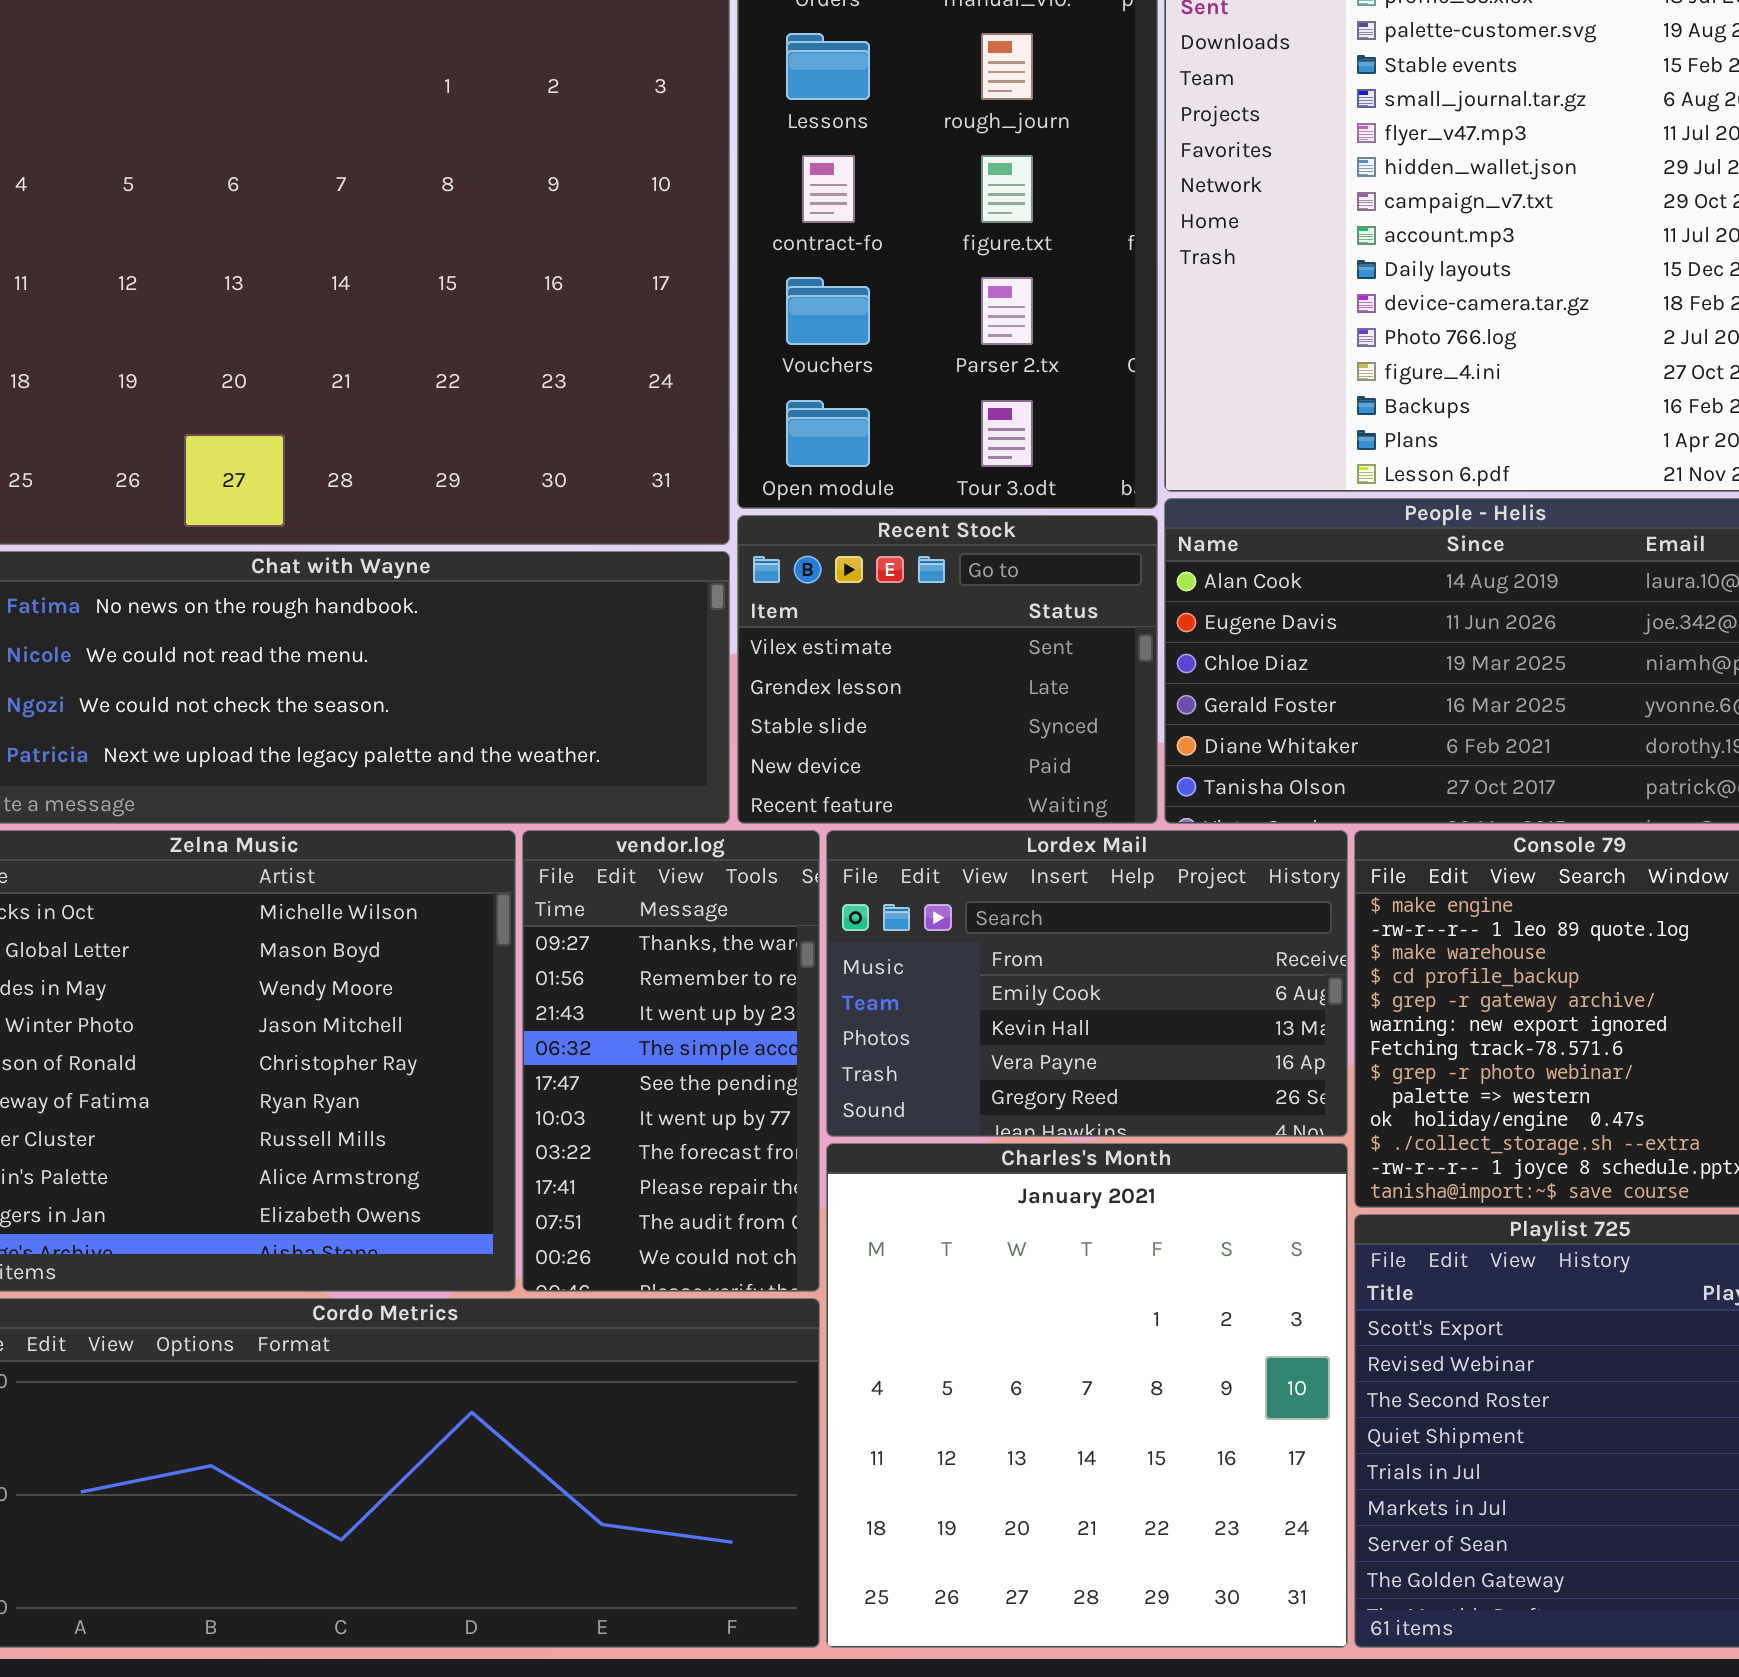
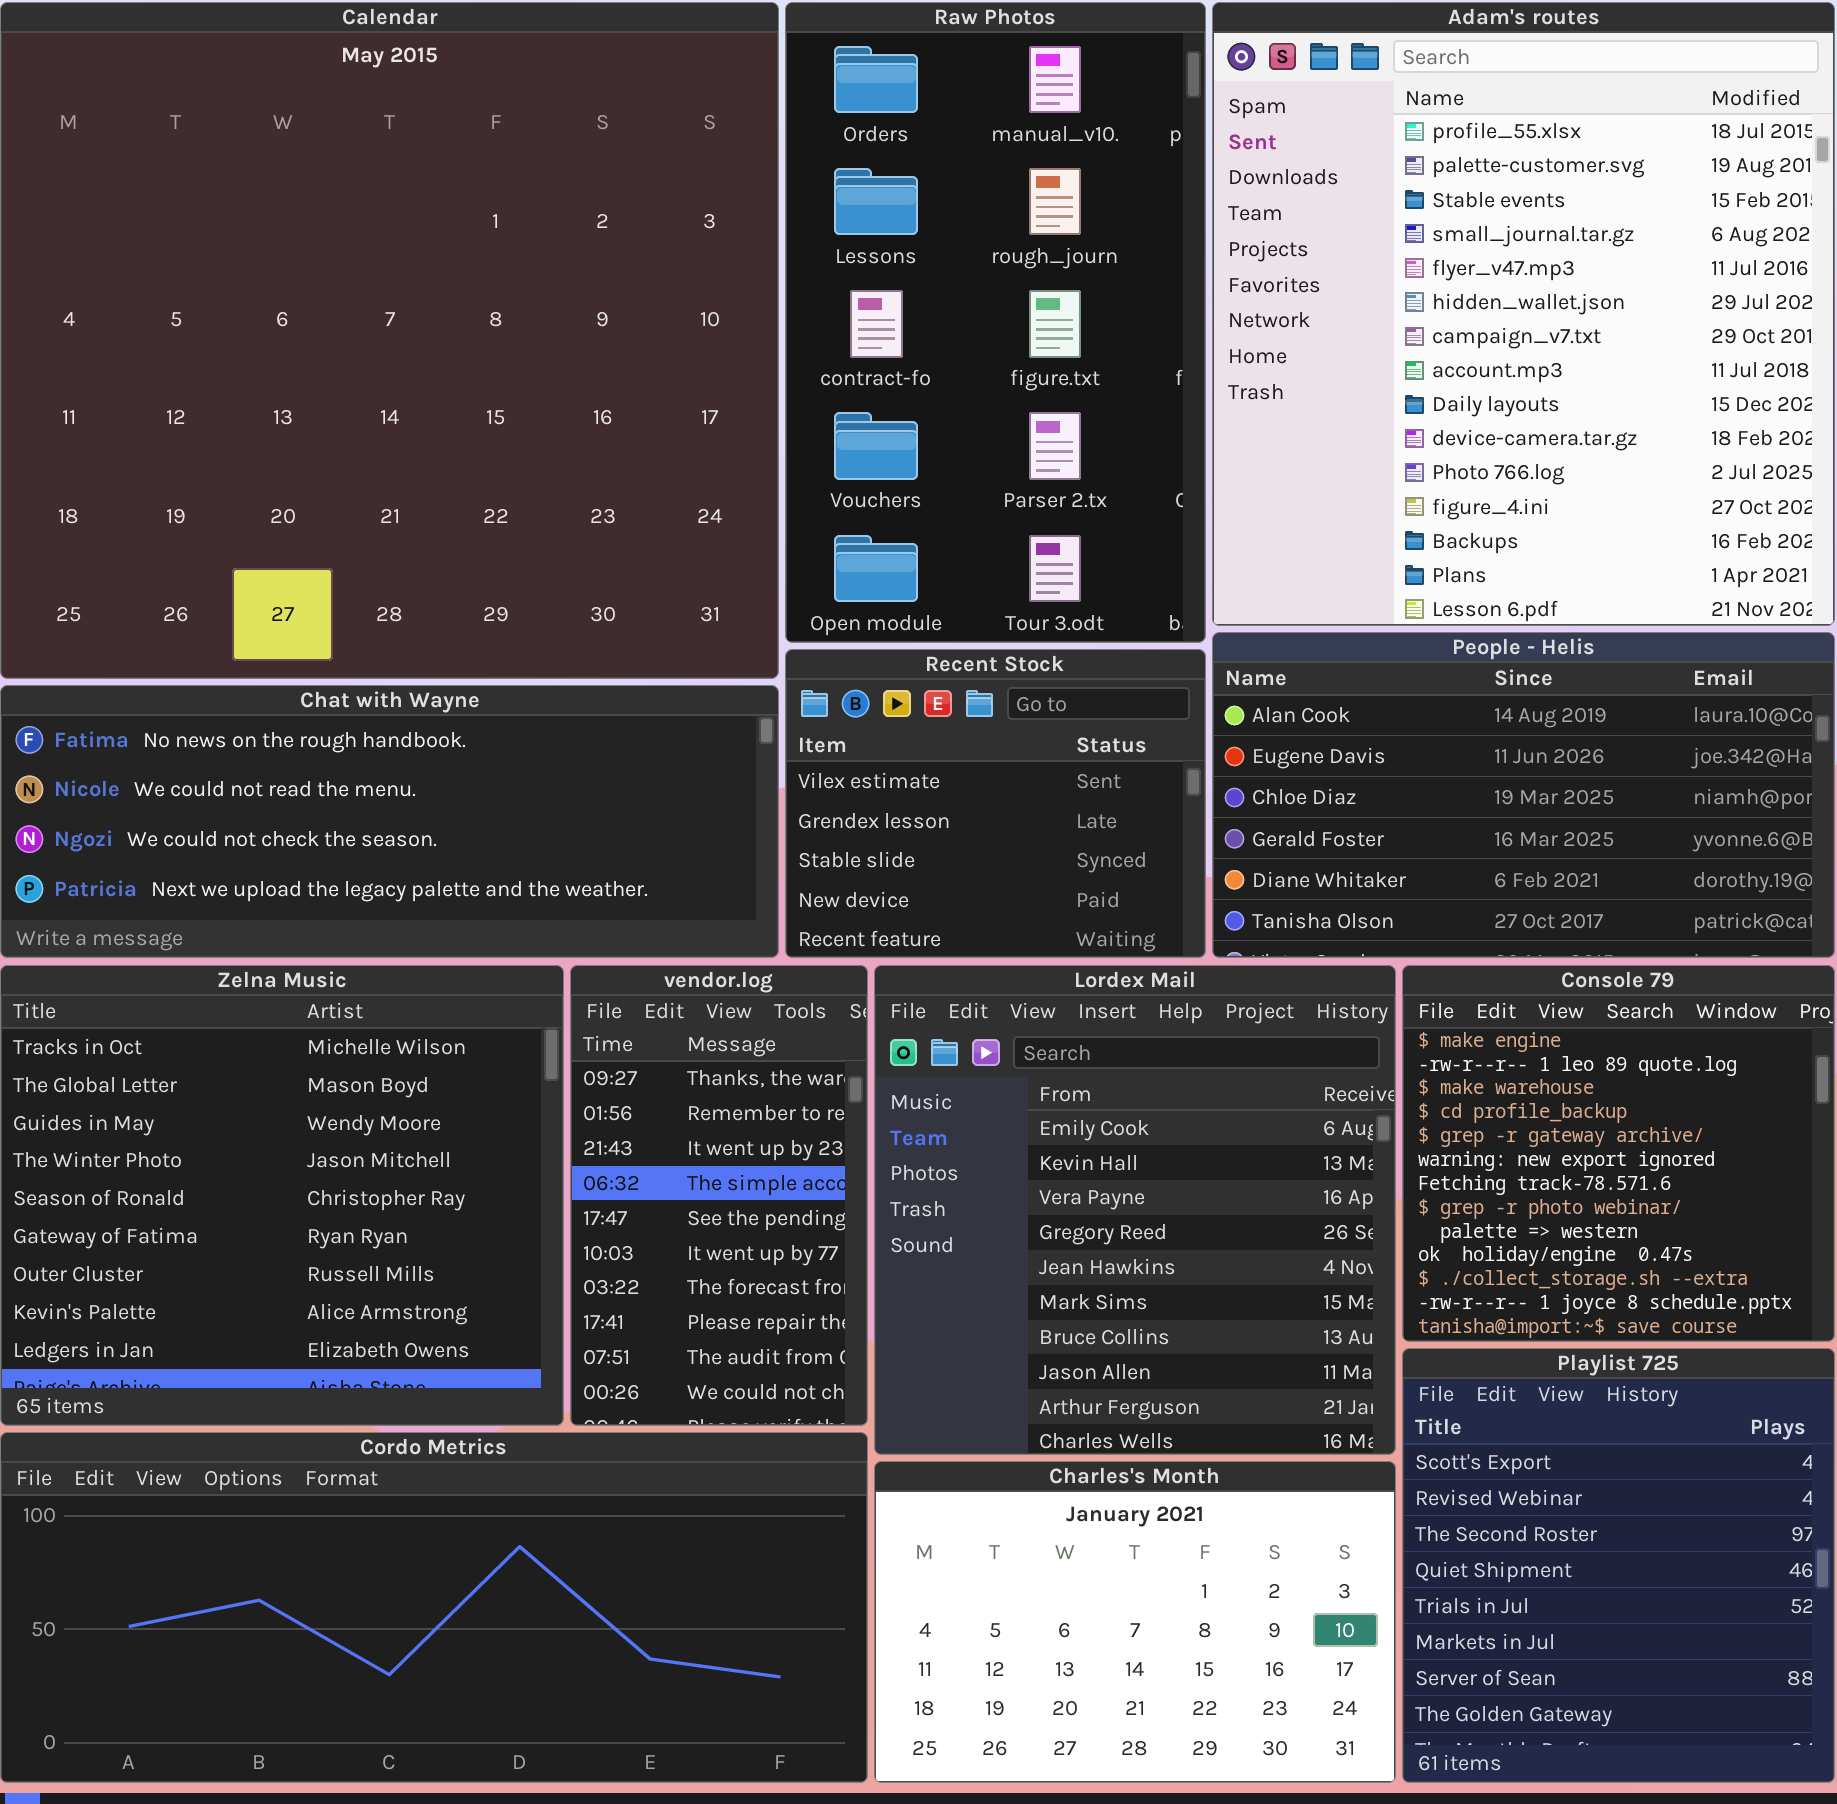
Lordex Mail: [826,830,1348,1137] -> [874,965,1396,1455], resized
Charles's Month: [826,1143,1348,1648] -> [874,1461,1396,1783], resized

